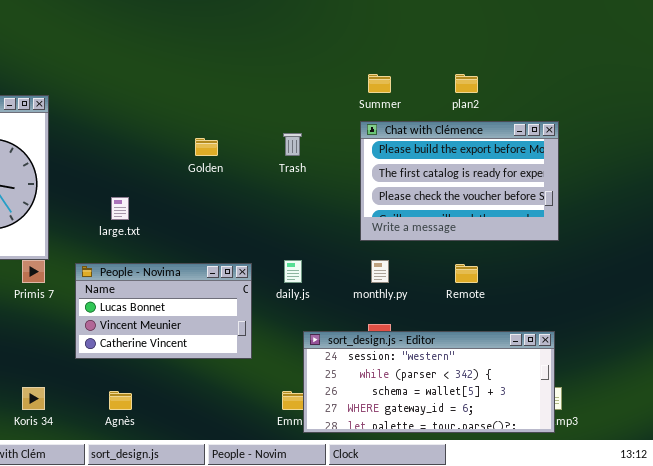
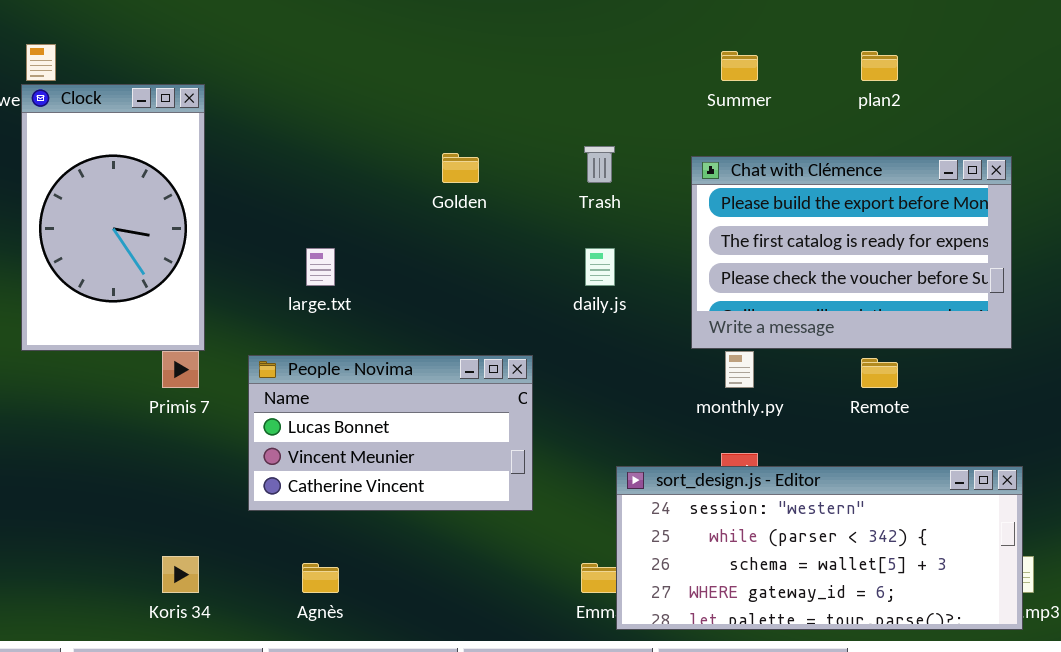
Chat with Clémence: [360,121,559,241] -> [691,156,1012,349], moved
daily.js: [284,260,302,283] -> [585,248,615,286], moved

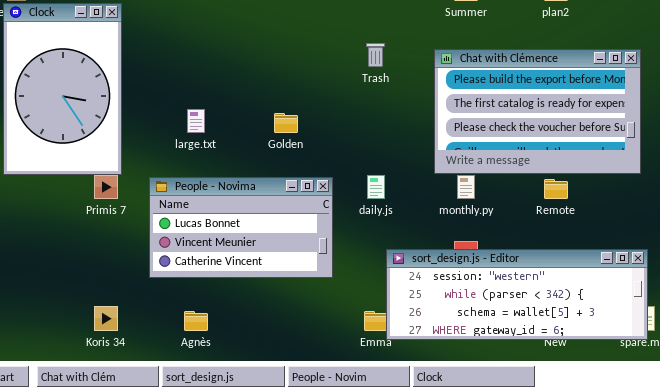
Golden: [442,153,479,183] -> [274,113,298,133], moved
daily.js: [585,248,615,286] -> [367,175,385,199], moved
sort_design.js - Editor: [616,466,1023,630] -> [386,249,648,340], resized

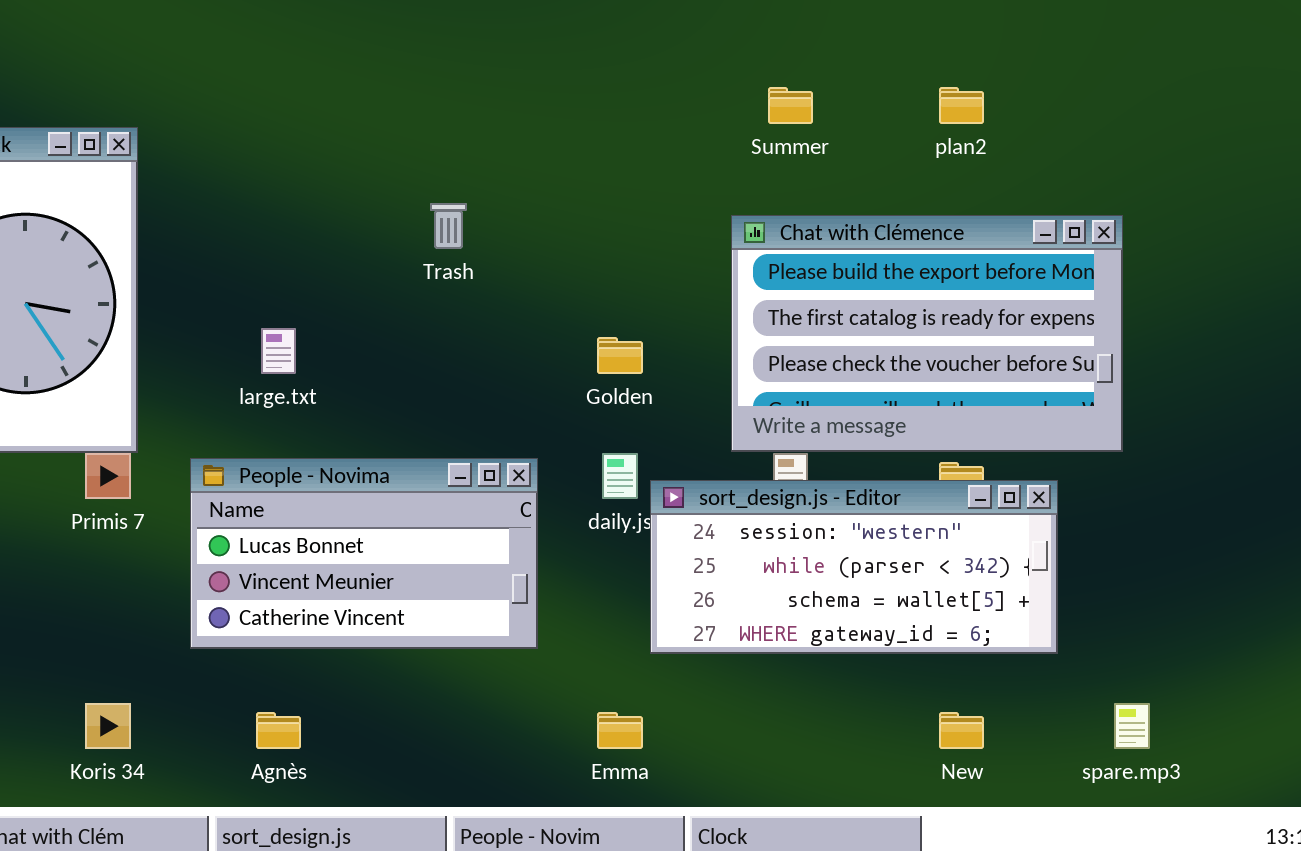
Trash: [366,43,385,67] -> [430,203,467,249], moved
Golden: [274,113,298,133] -> [597,337,643,374], moved
sort_design.js - Editor: [386,249,648,340] -> [650,480,1058,654], moved, resized

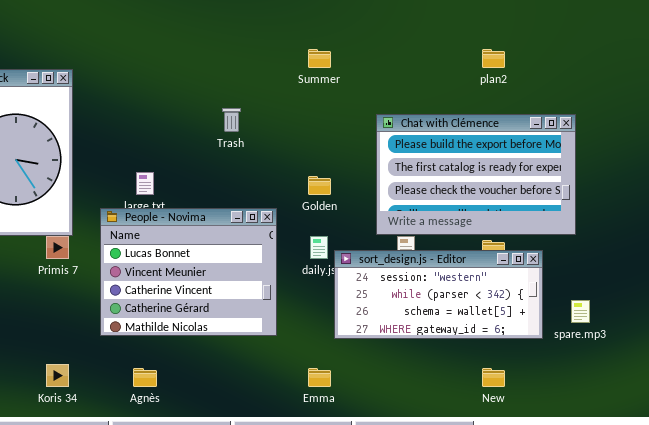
Summer: [768,87,813,124] -> [308,49,331,68], moved
People - Novima: [190,458,538,649] -> [100,208,277,336], resized
spare.mp3: [1114,703,1150,749] -> [571,300,590,323], moved

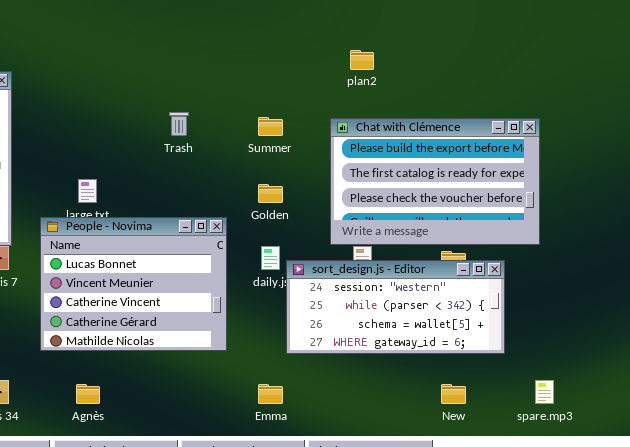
Summer: [308,49,331,68] -> [258,117,283,136], moved
plan2: [482,49,505,68] -> [350,50,374,70], moved
spare.mp3: [571,300,590,323] -> [535,380,554,404], moved

